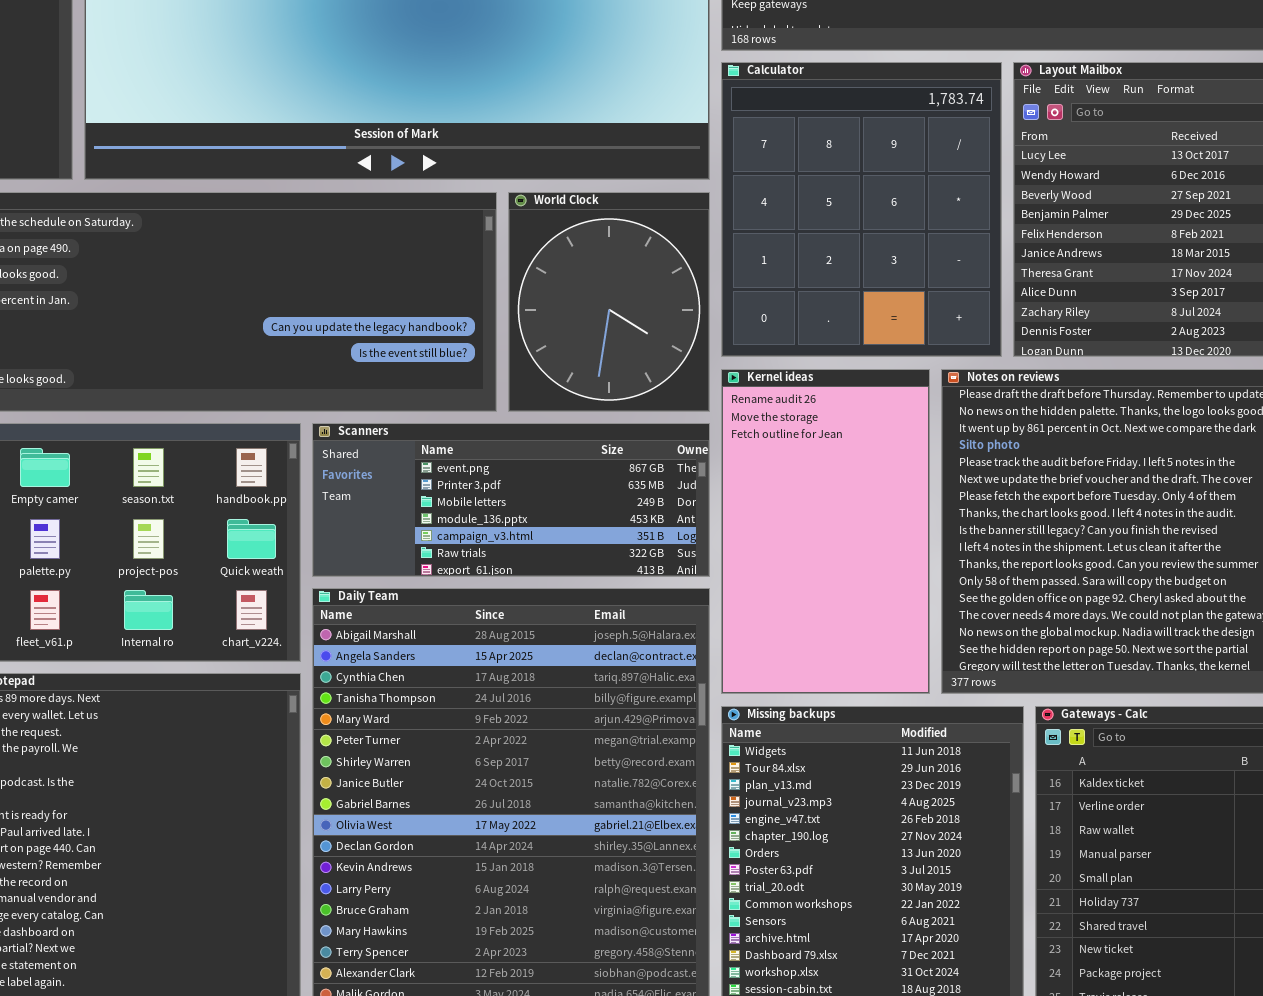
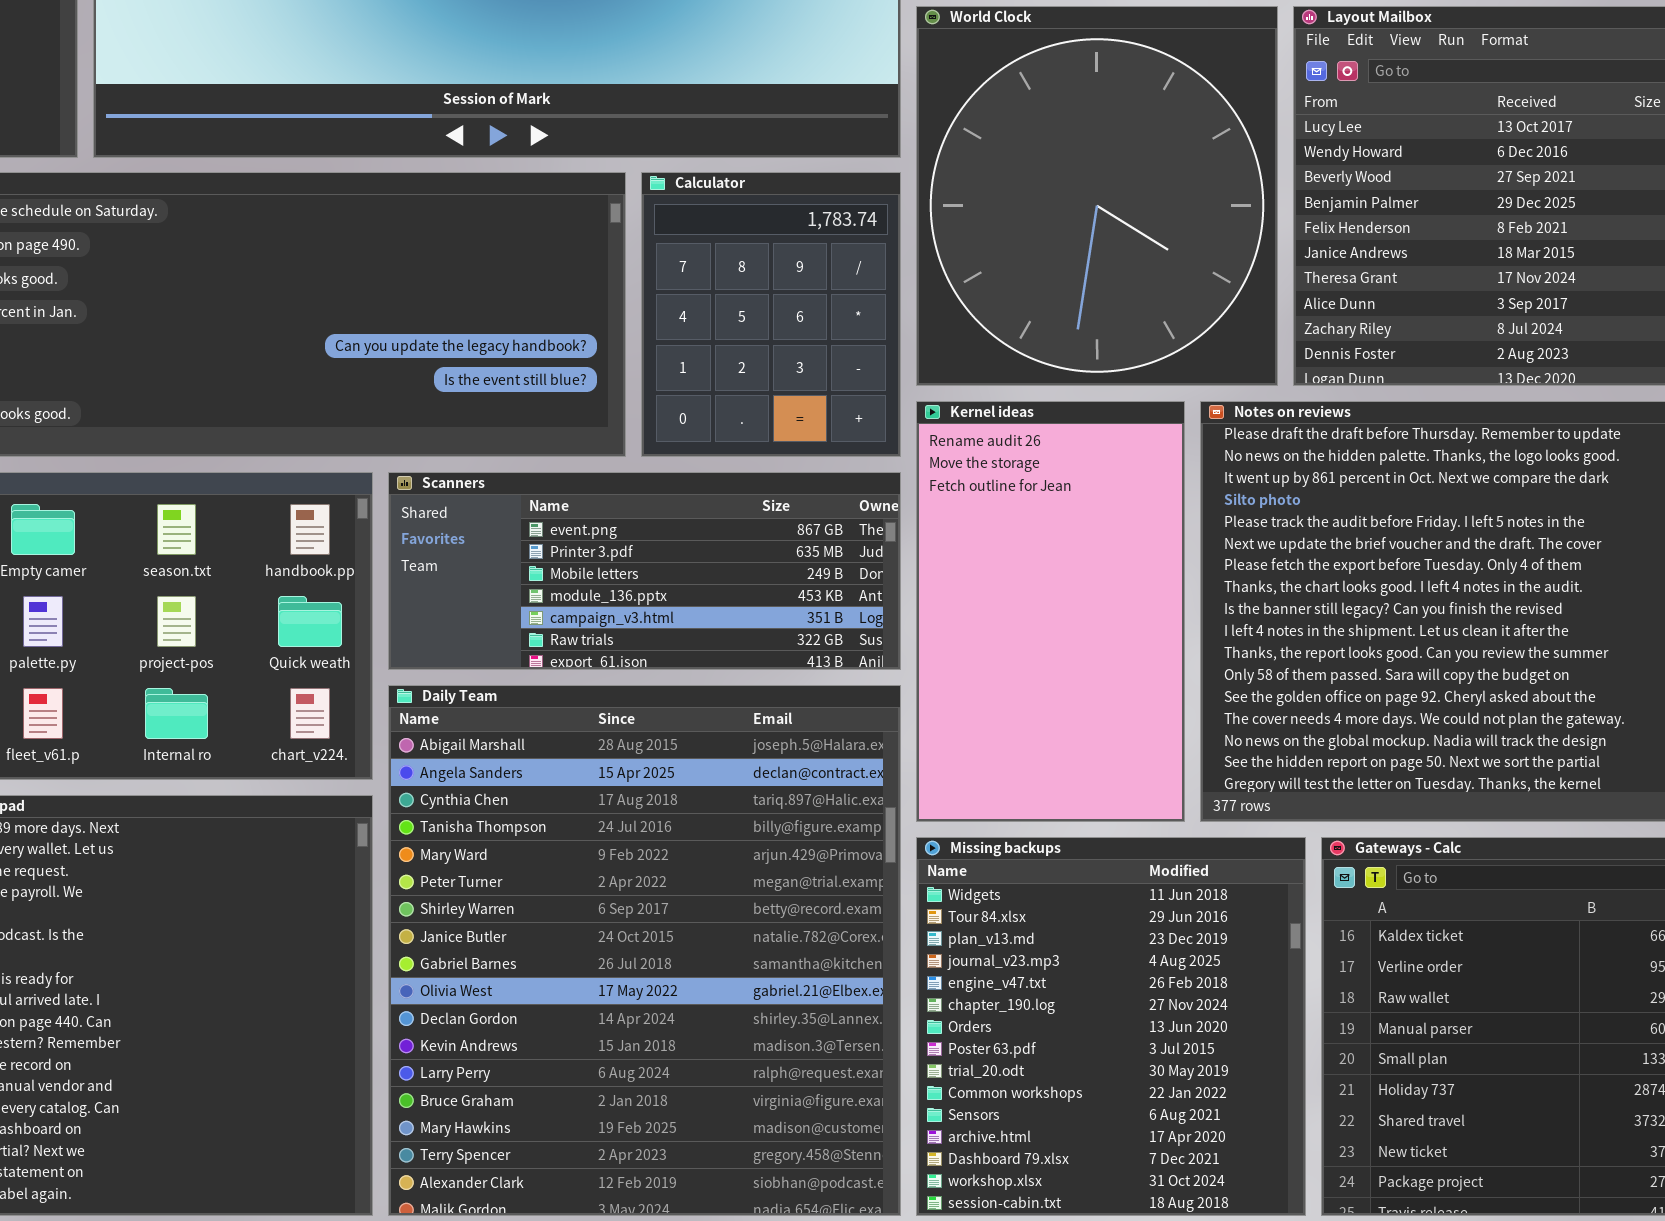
Calculator: [721,62,1002,357] -> [641,172,901,457], moved, resized
World Clock: [508,192,710,412] -> [916,6,1278,386], moved, resized

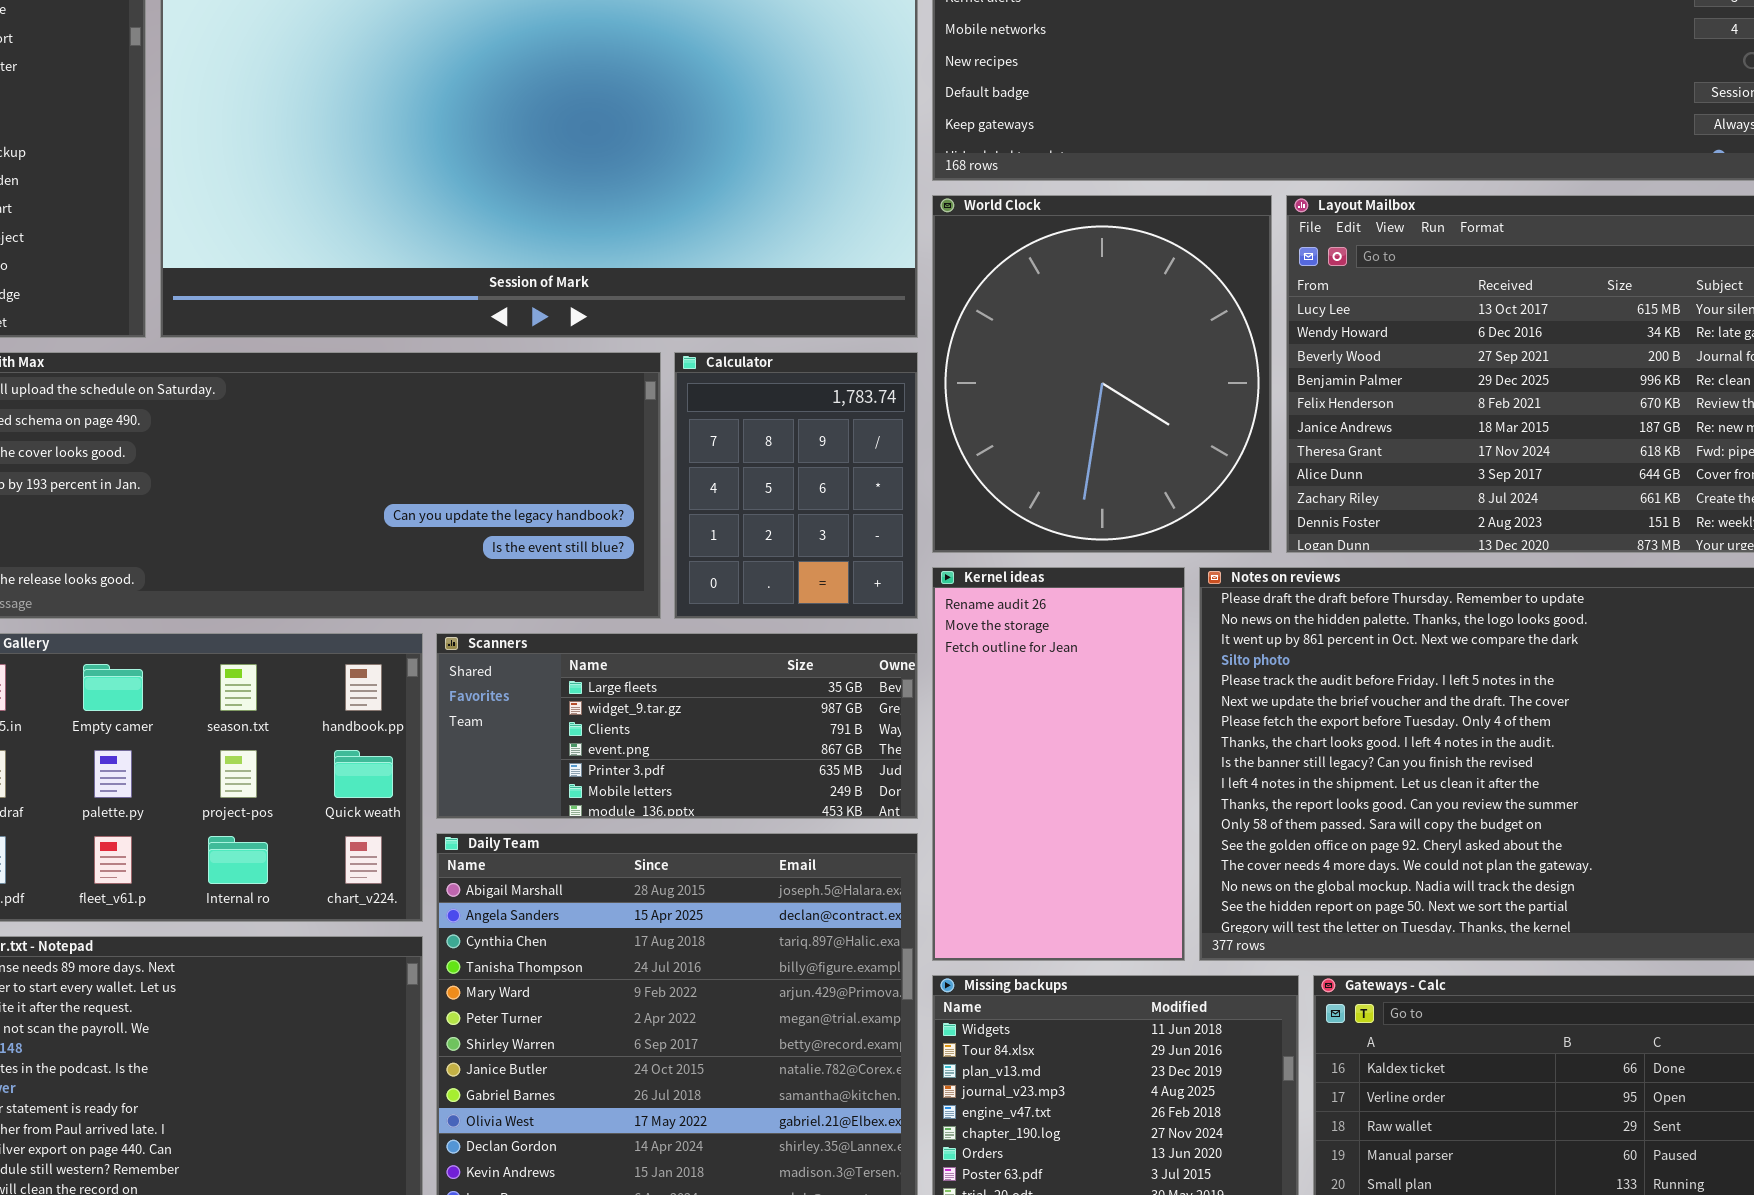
Scanners: [388,472,901,670] -> [436,633,918,819], scrolled up 3 rows

